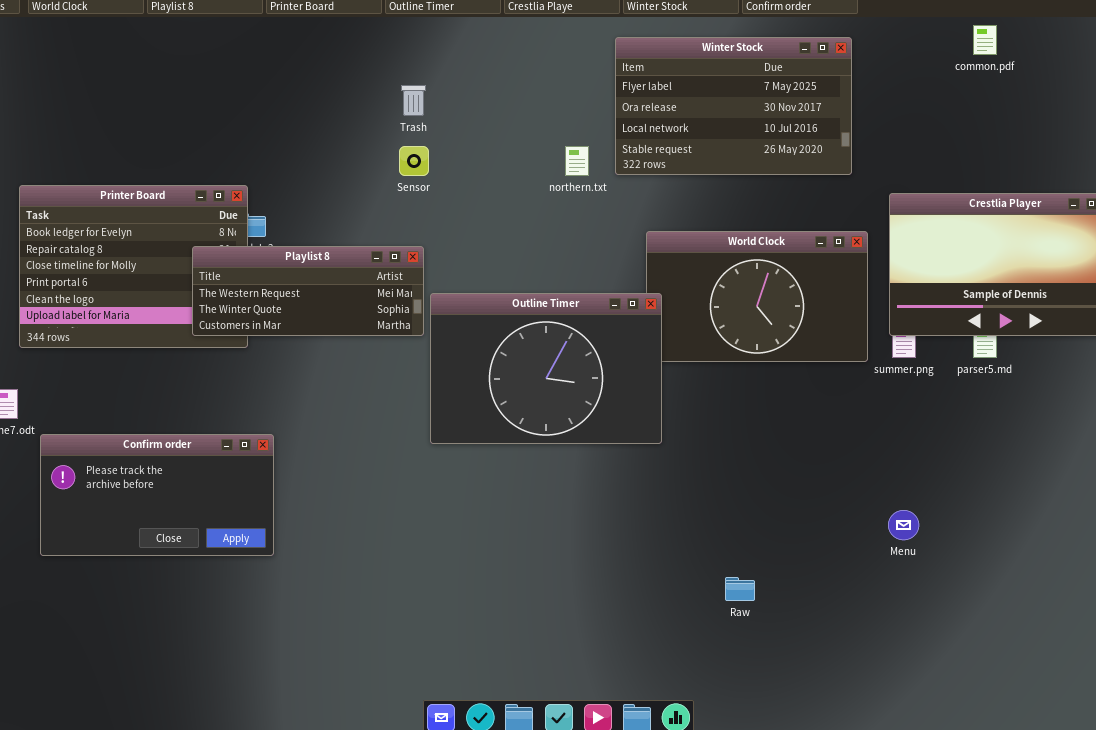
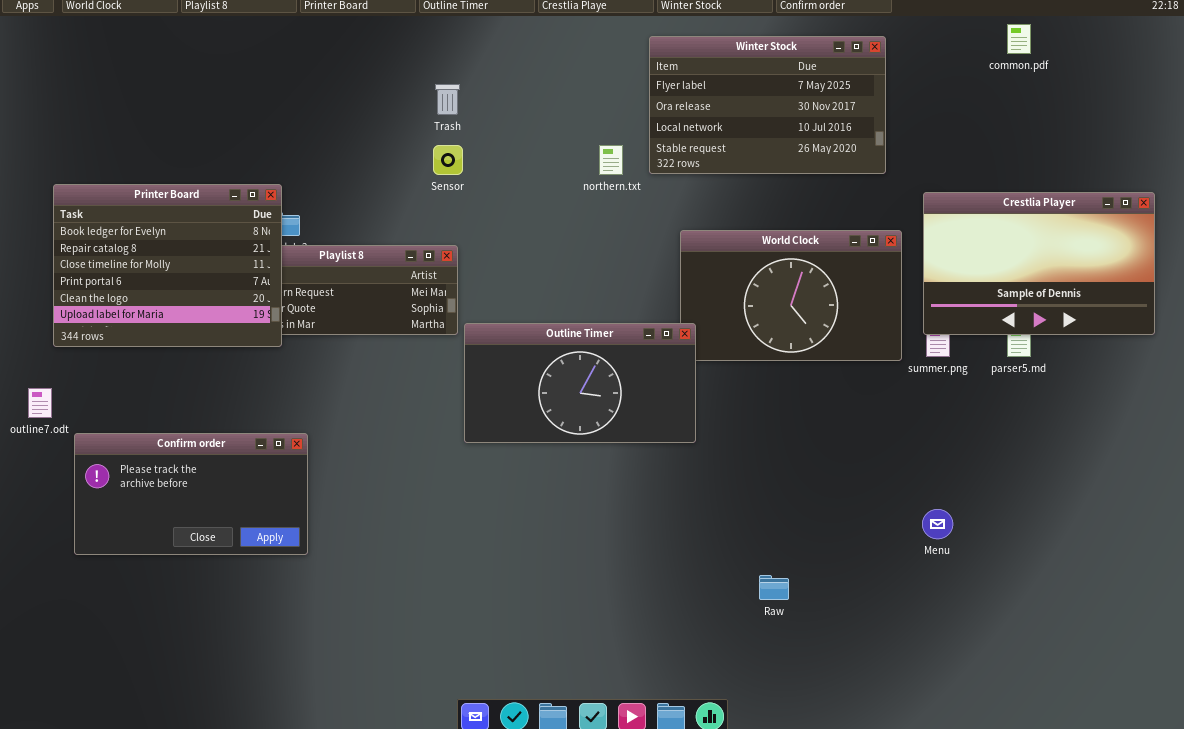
Printer Board: [19,185,248,348] -> [53,184,282,347], raised
Outline Timer: [430,293,662,444] -> [464,323,696,443], resized

